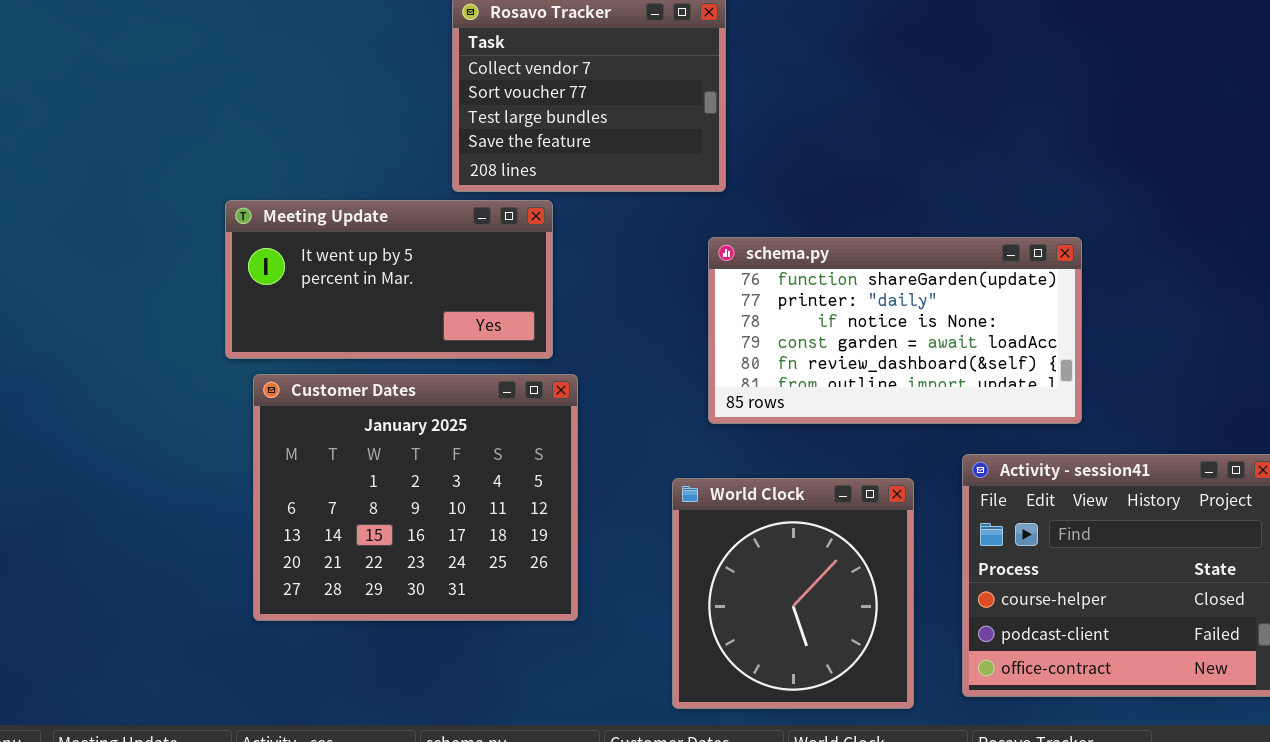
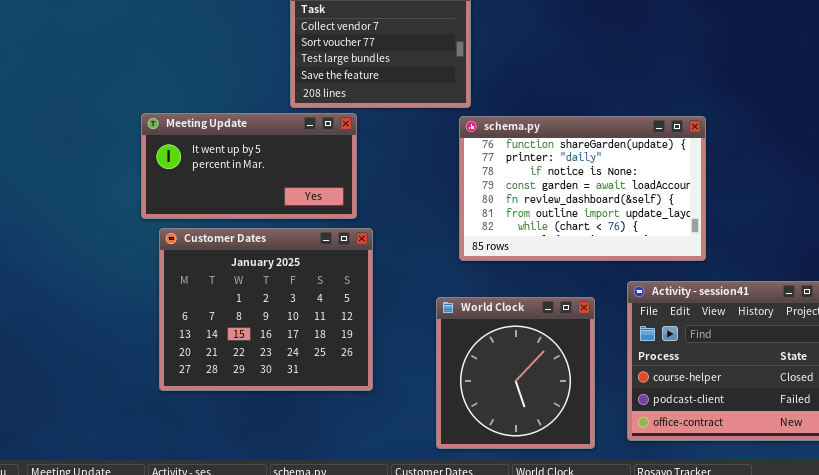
schema.py: [708,237,1082,424] -> [459,116,706,261], resized

